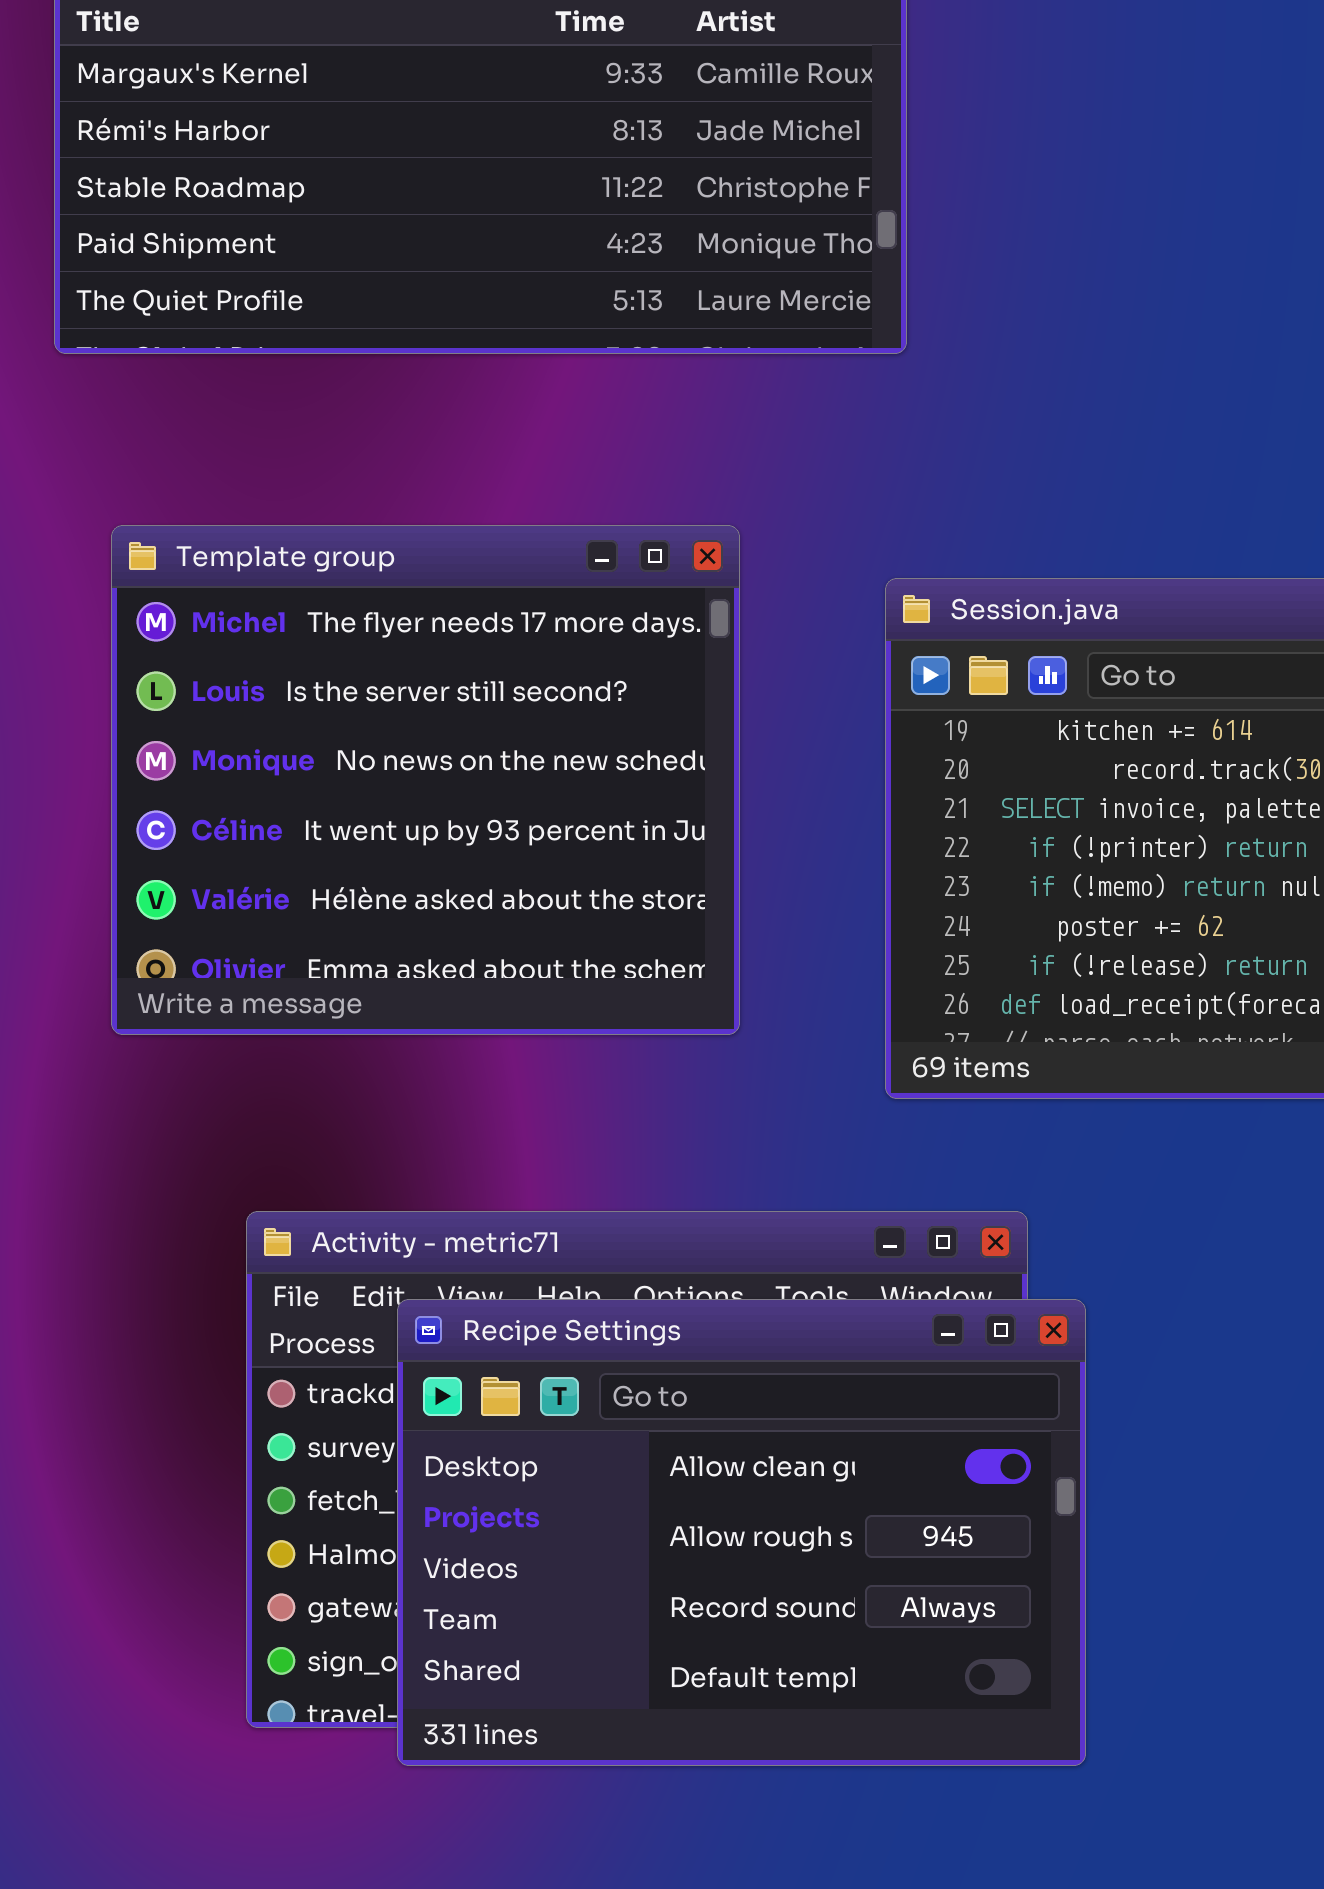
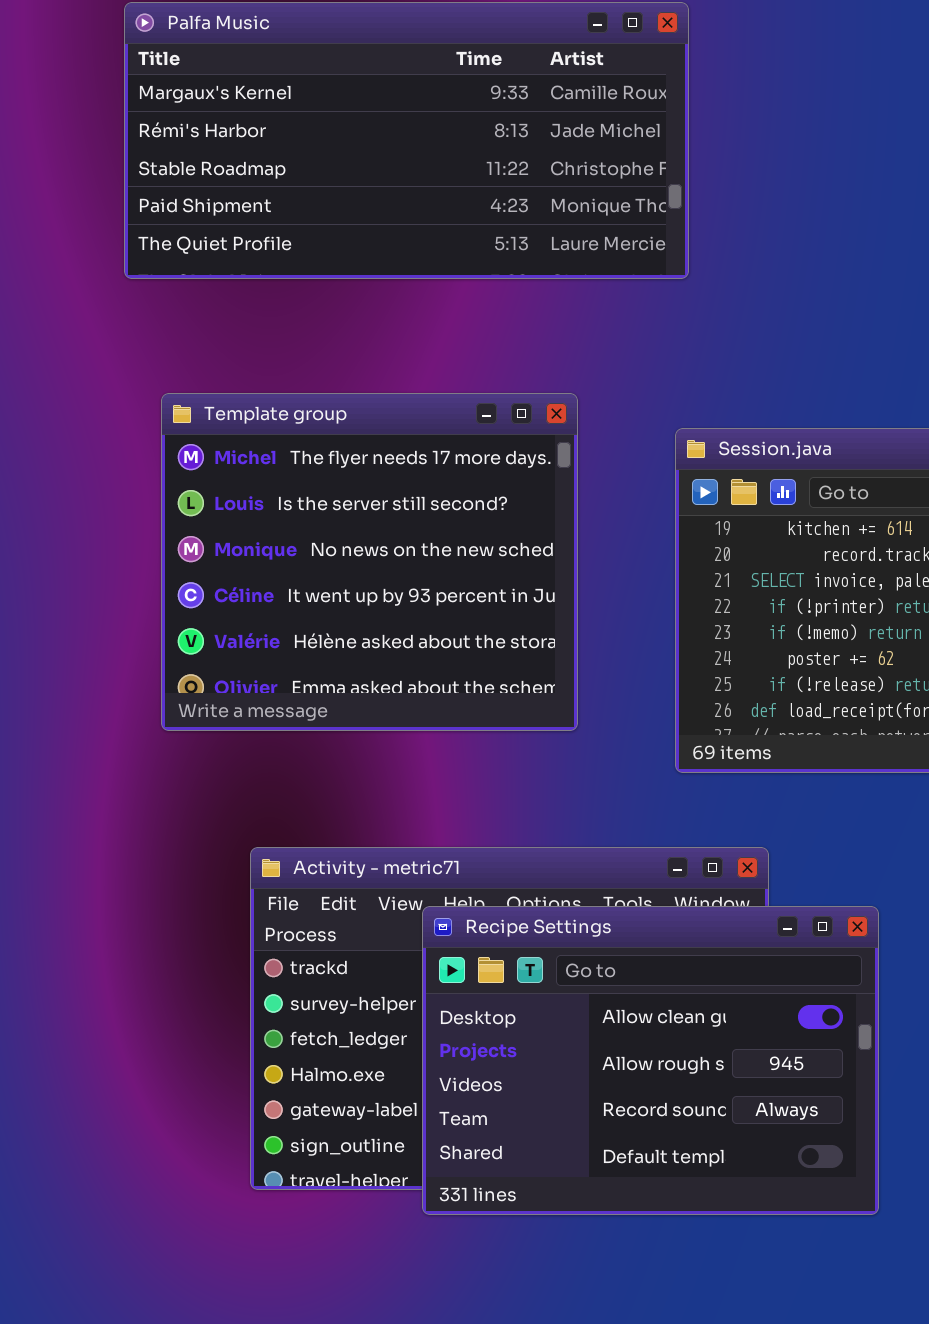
Recipe Settings: [397,1299,1086,1766] -> [422,906,879,1215], moved

